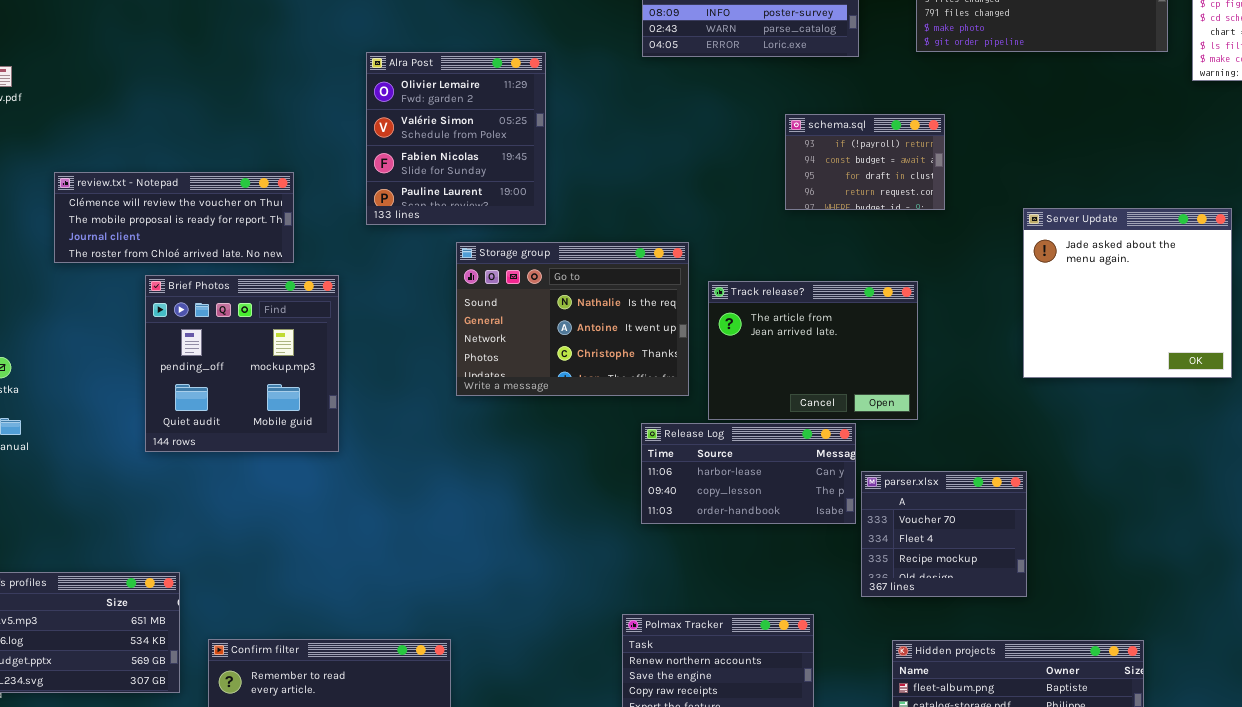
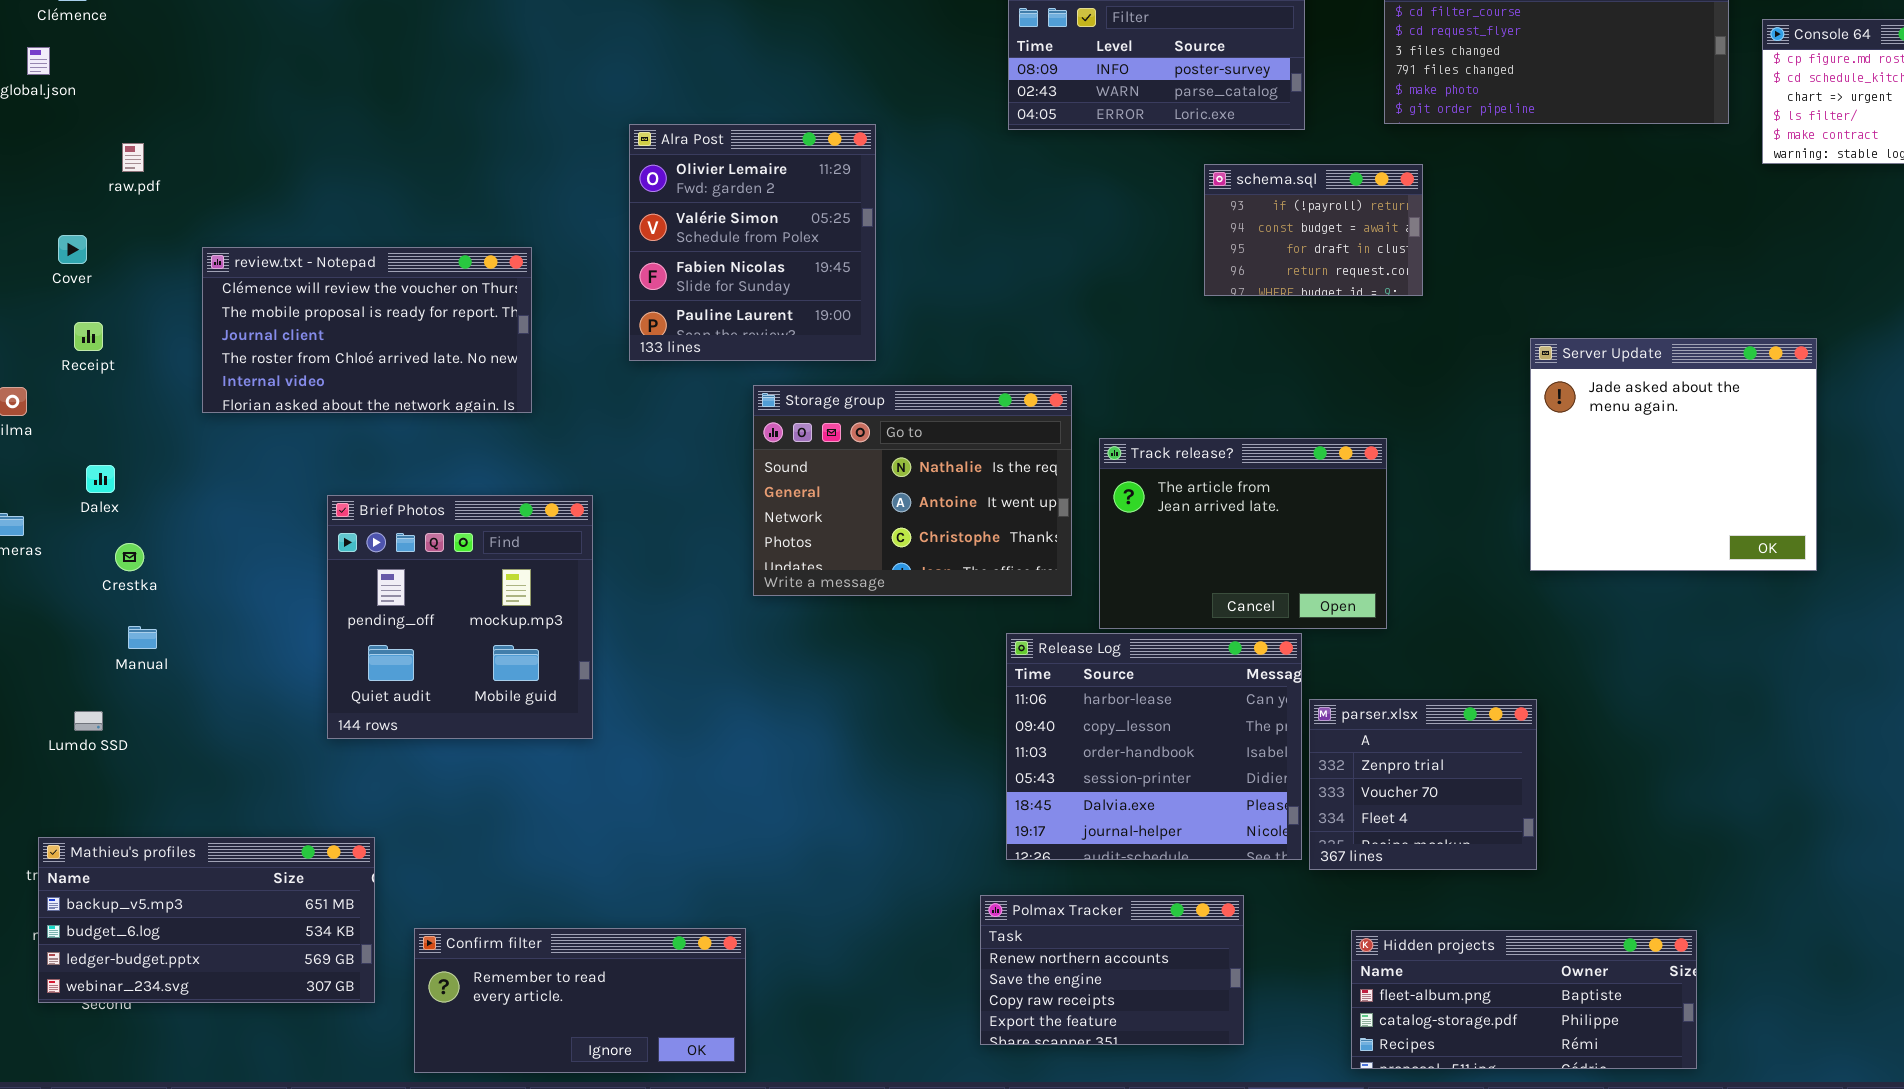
schema.sql: [785,114,945,210] -> [1204,164,1423,296], moved
review.txt - Notepad: [54,172,294,263] -> [202,247,532,413], resized
Brief Photos: [145,275,339,452] -> [327,495,593,739], moved
Release Log: [641,423,856,524] -> [1006,633,1302,860], resized
parser.xlsx: [861,471,1027,597] -> [1309,699,1537,870], scrolled up 1 row

